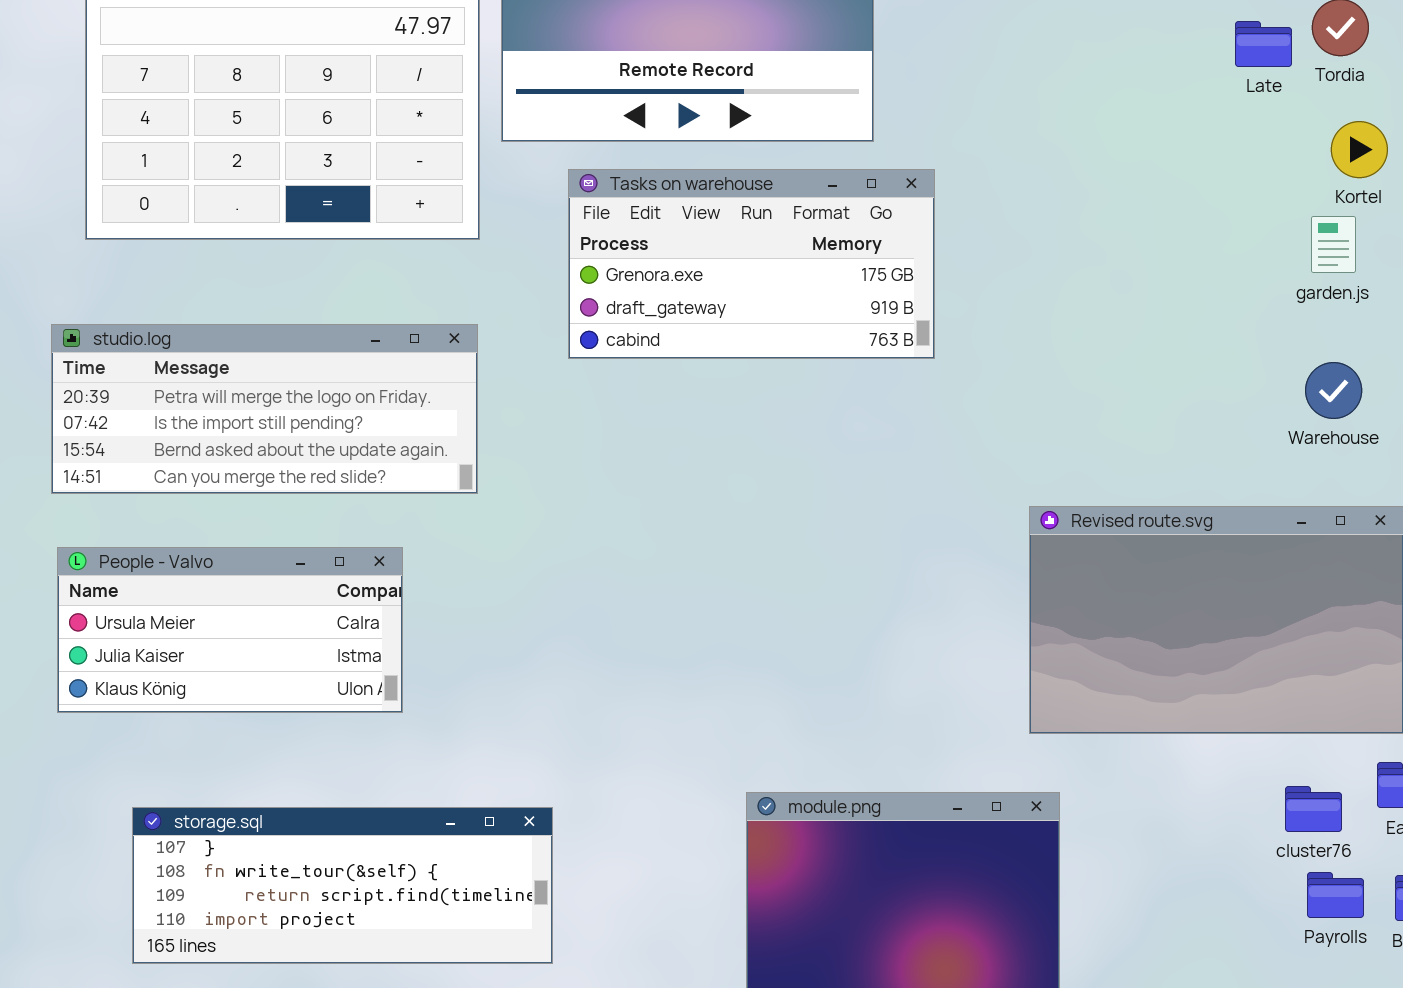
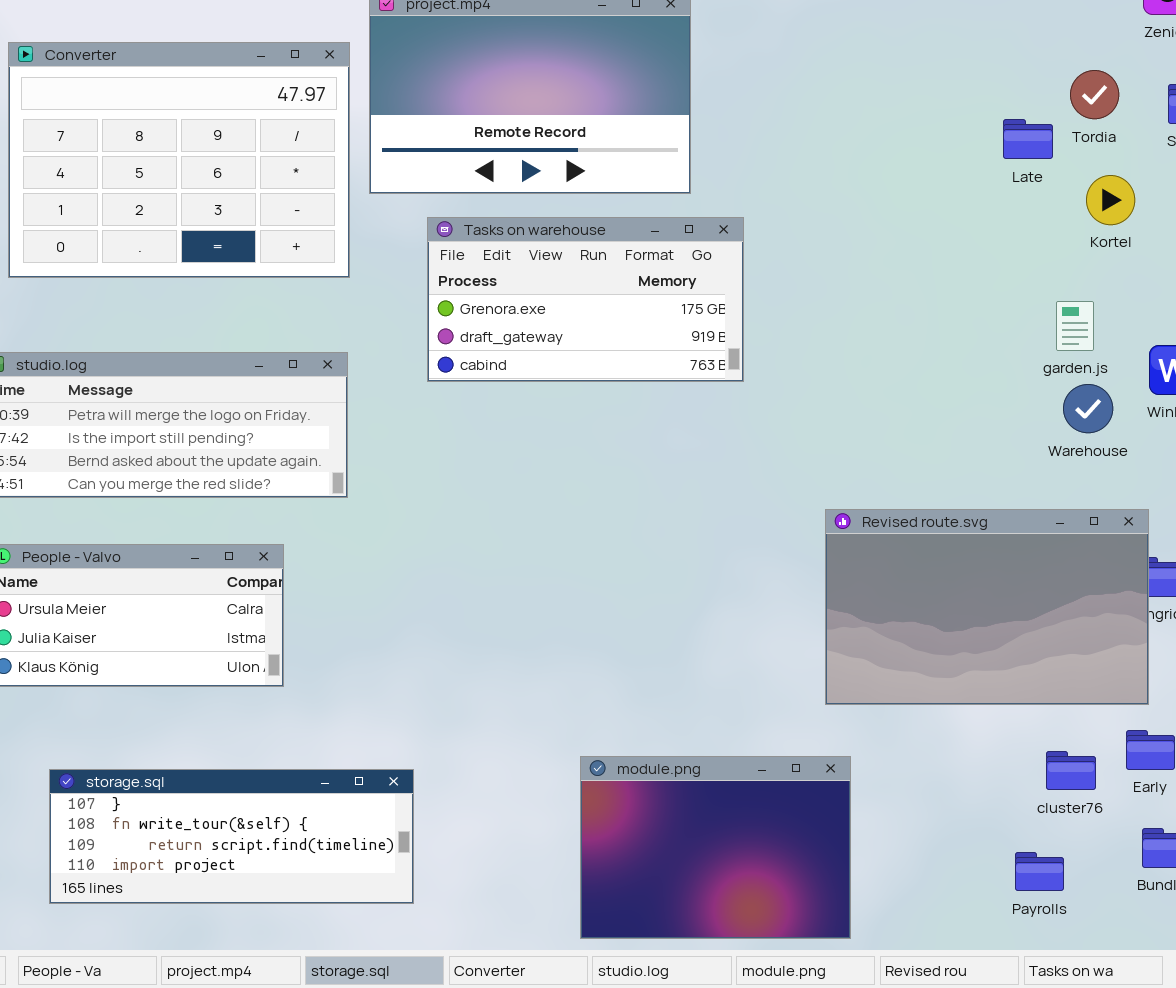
Late: [1235,21,1292,67] -> [1003,119,1053,159], moved
garden.js: [1311,216,1356,273] -> [1056,301,1094,351], moved
Payrolls: [1307,872,1364,918] -> [1015,852,1064,891], moved

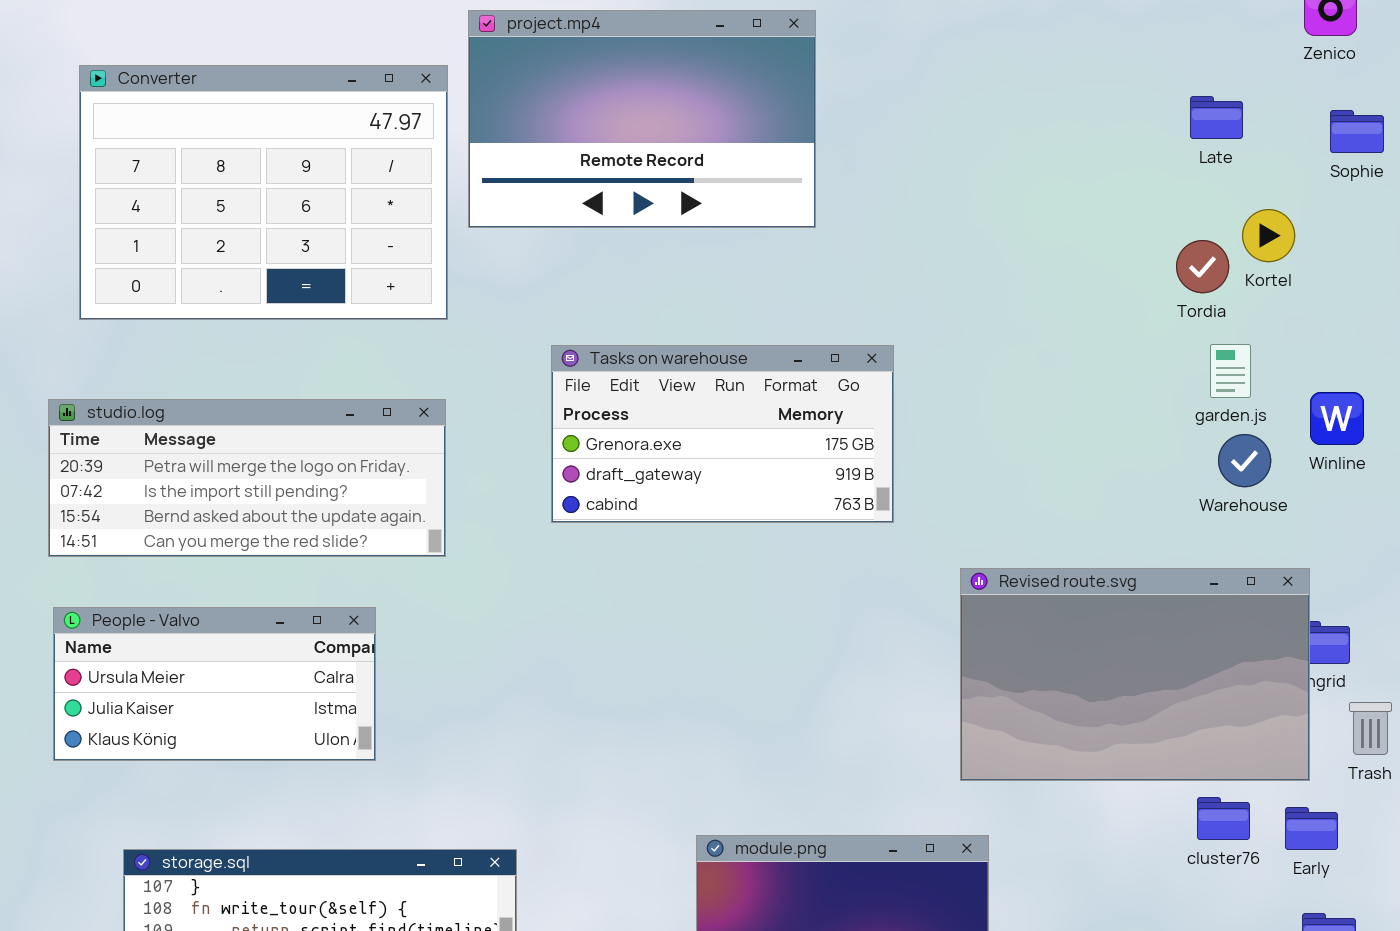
Tordia: [1070,70,1119,119] -> [1176,240,1229,293], moved
Late: [1003,119,1053,159] -> [1190,96,1243,139], moved
Tasks on warehouse: [427,217,744,382] -> [551,345,894,523], moved
cluster76: [1046,751,1096,790] -> [1197,797,1250,840], moved

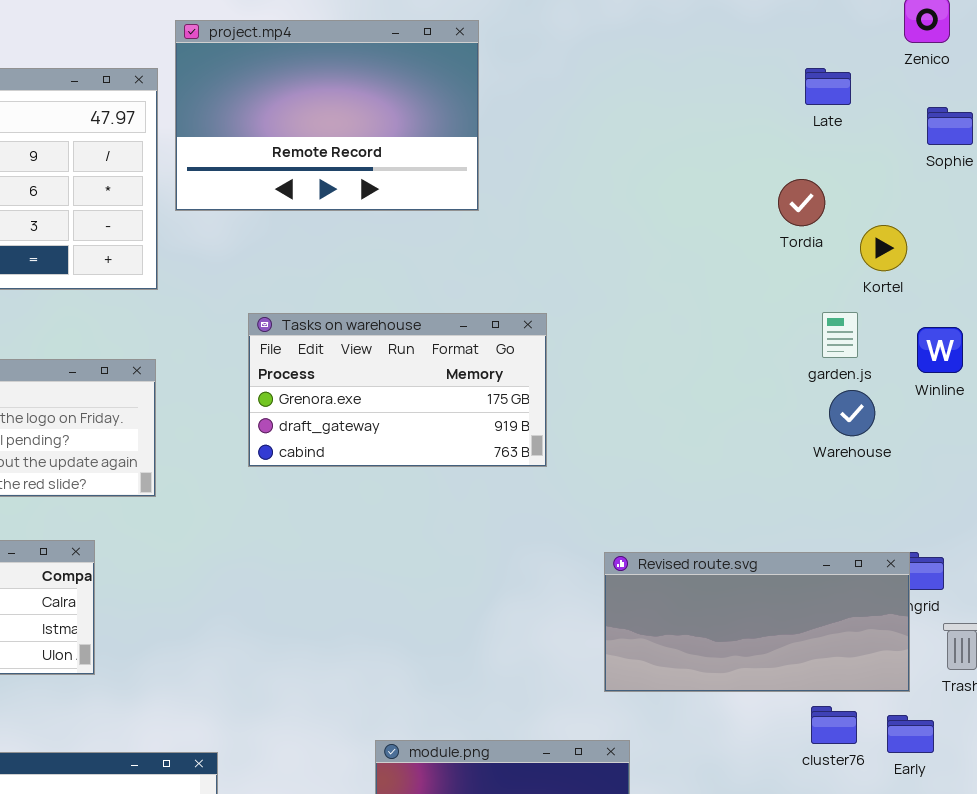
Late: [1190,96,1243,139] -> [805,68,851,105], moved
Kortel: [1242,209,1295,262] -> [860,225,907,271], moved
Tordia: [1176,240,1229,293] -> [778,179,825,226], moved
Winline: [1310,392,1364,445] -> [917,327,963,373], moved
Revised route.svg: [960,568,1310,781] -> [604,552,910,692], resized

